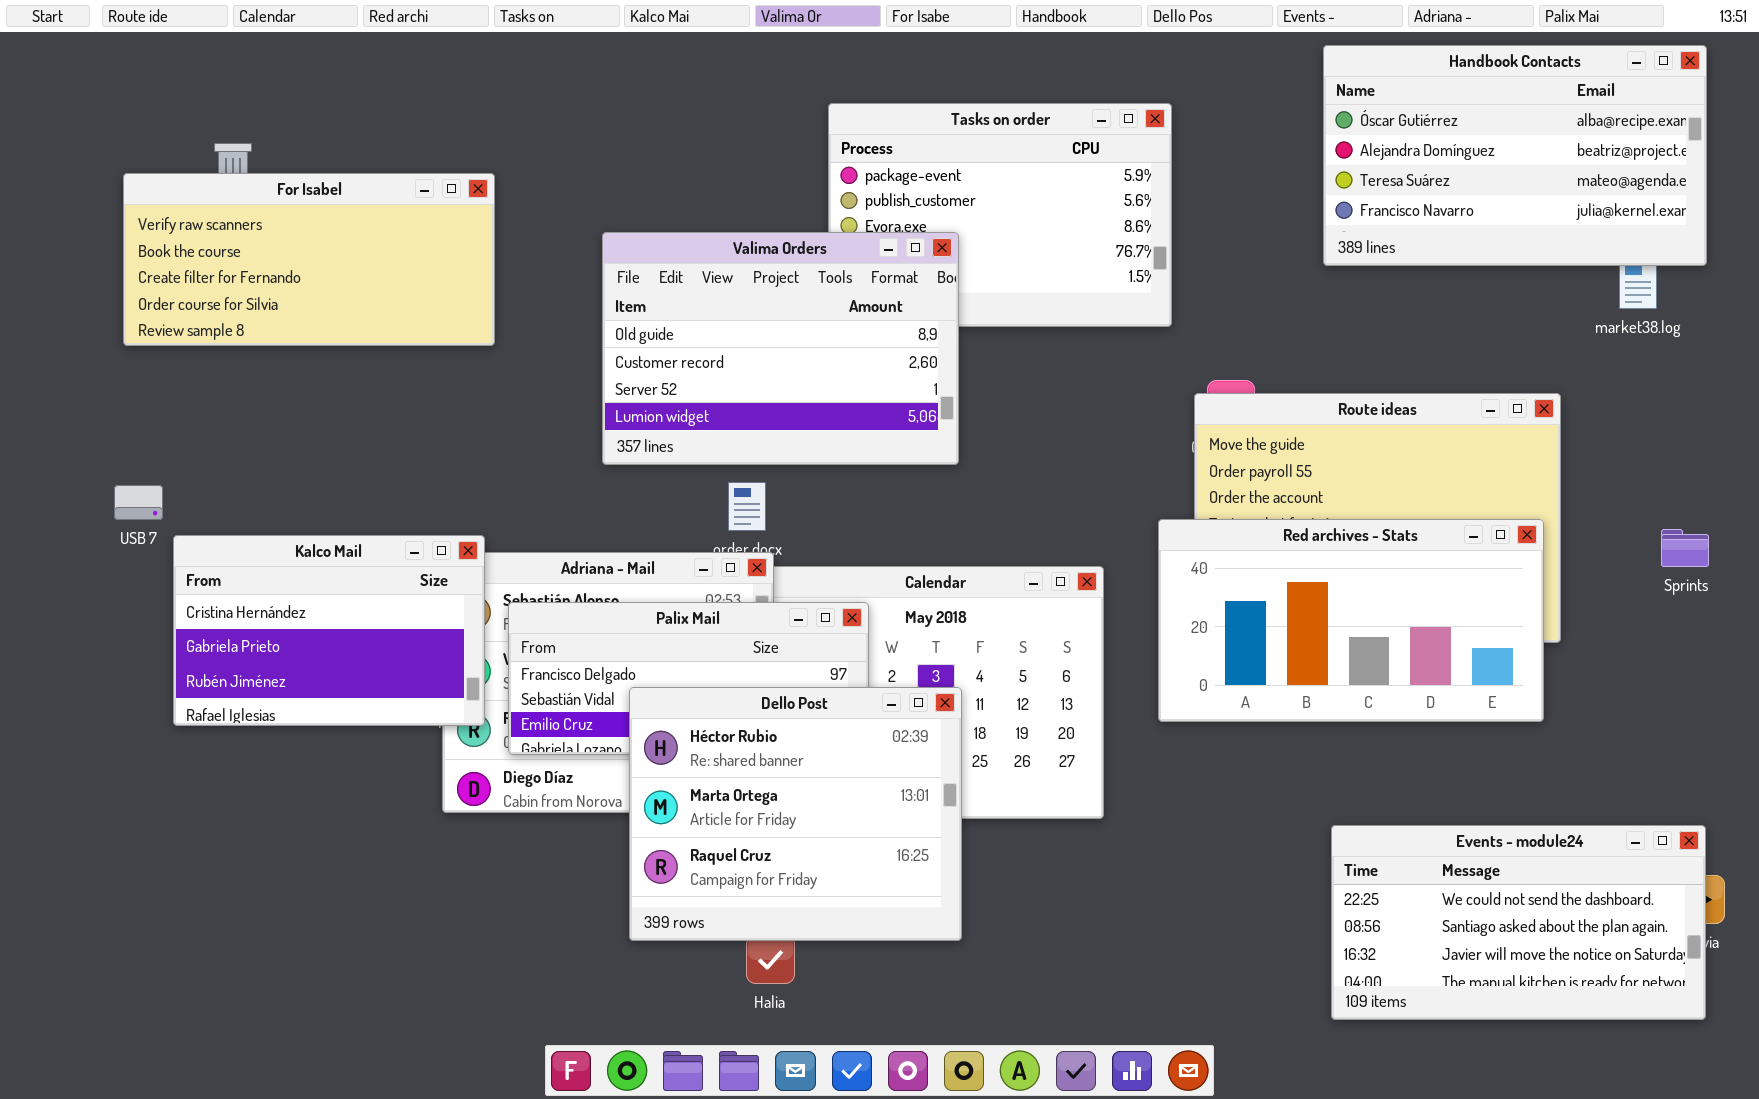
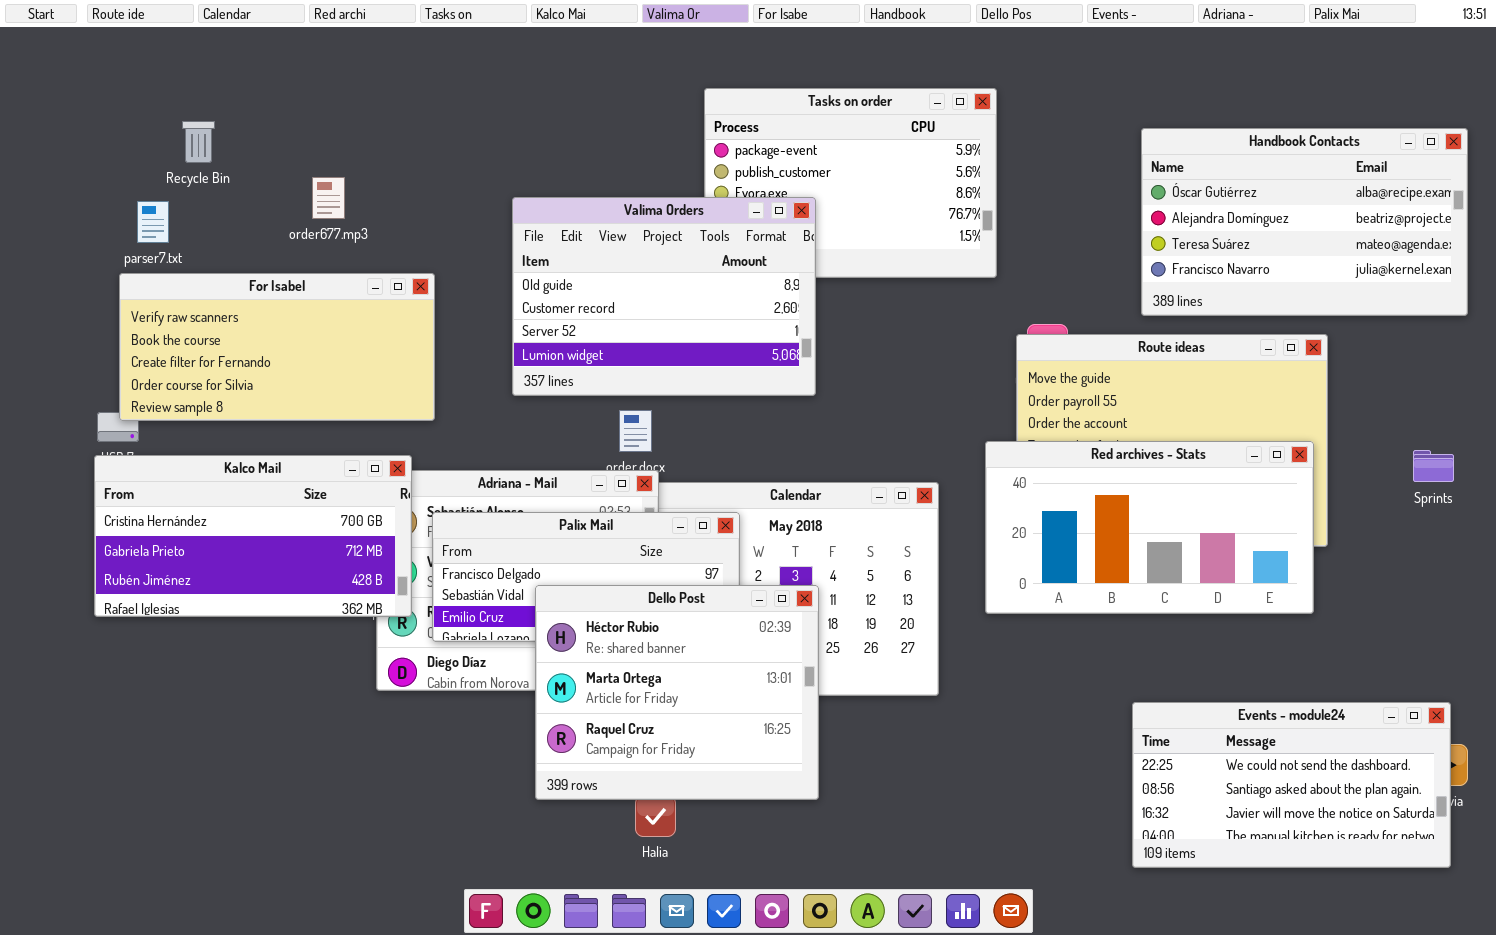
Handbook Contacts: [1323,45,1707,266] -> [1141,128,1468,316], moved
For Isabel: [123,173,495,346] -> [119,273,435,421], moved
Kalco Mail: [173,535,485,726] -> [94,455,412,617], resized

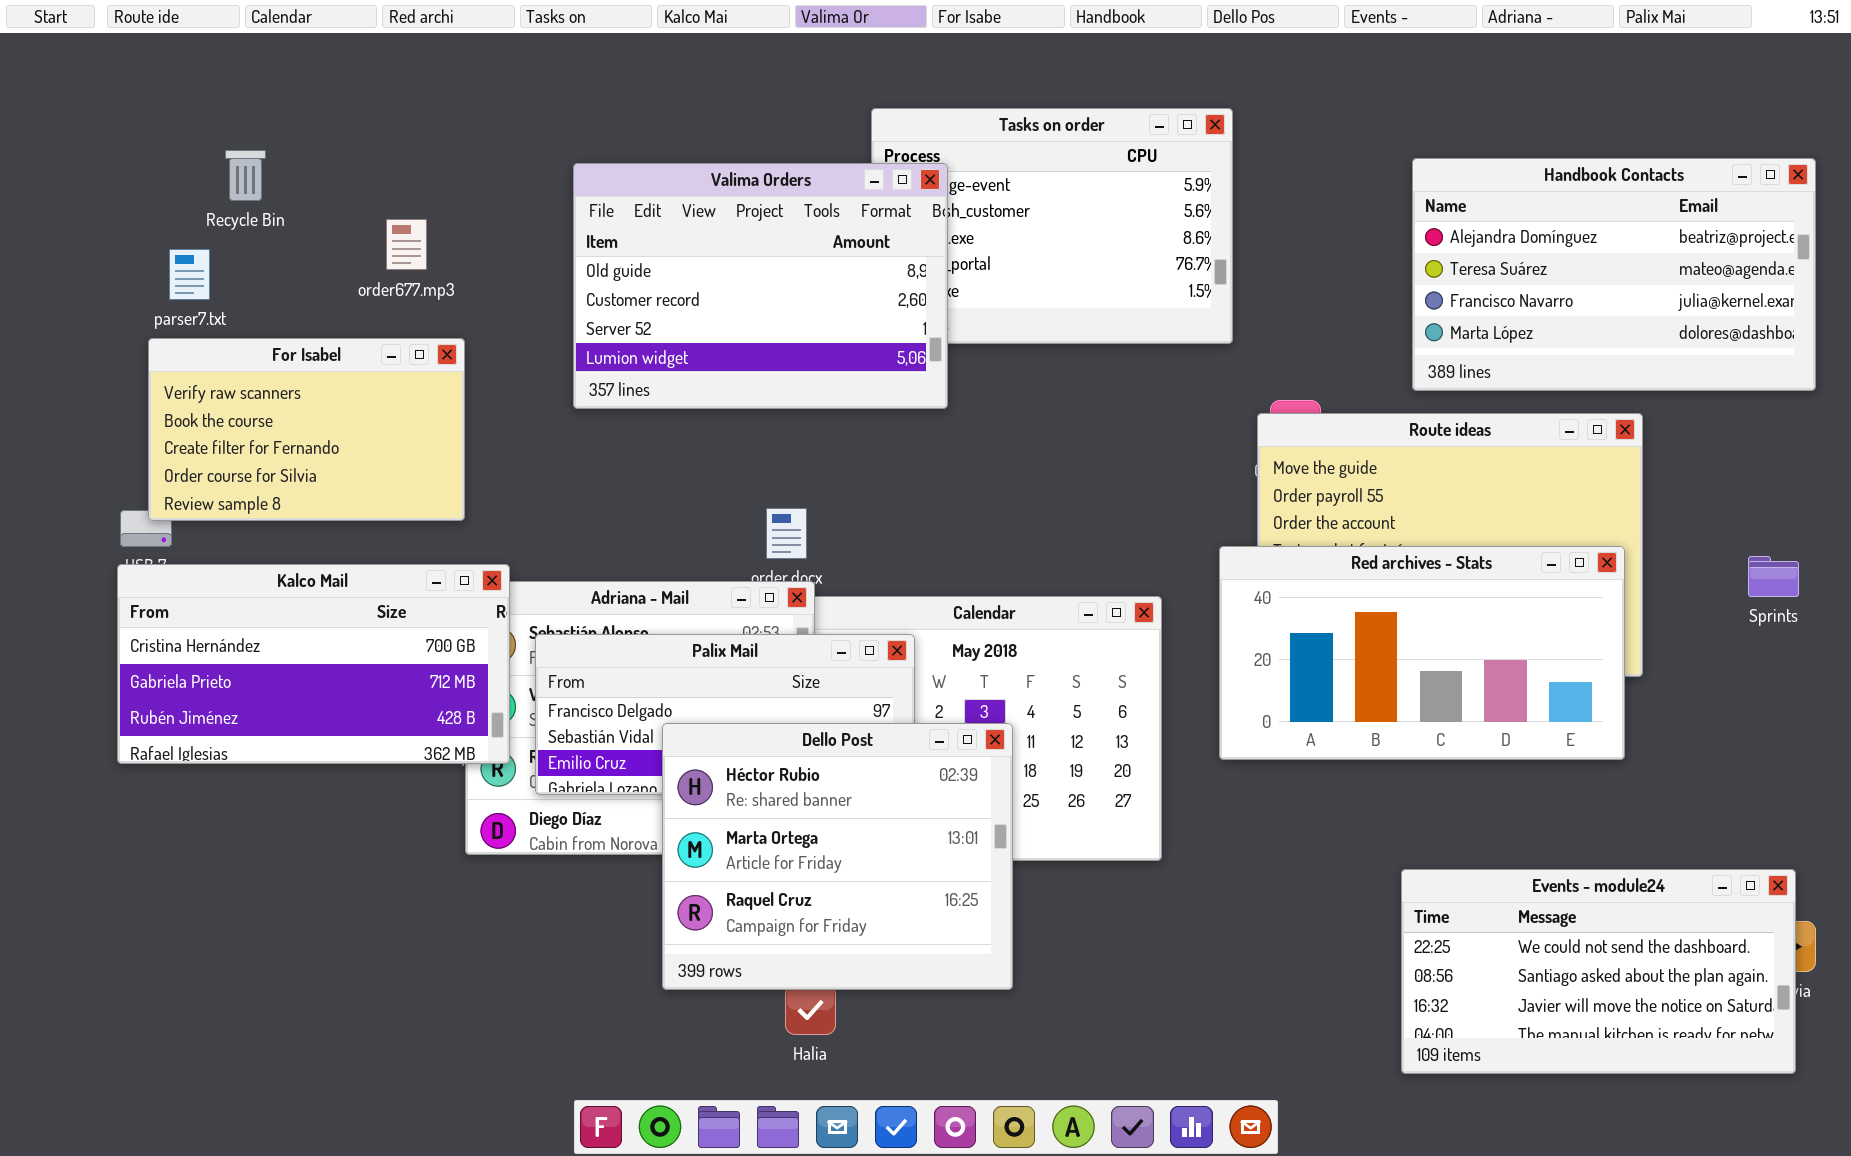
Handbook Contacts: [1141,128,1468,316] -> [1412,158,1816,391], scrolled down 1 row
Valima Orders: [512,197,816,396] -> [573,163,948,409], moved
For Isabel: [119,273,435,421] -> [148,338,465,521], resized

